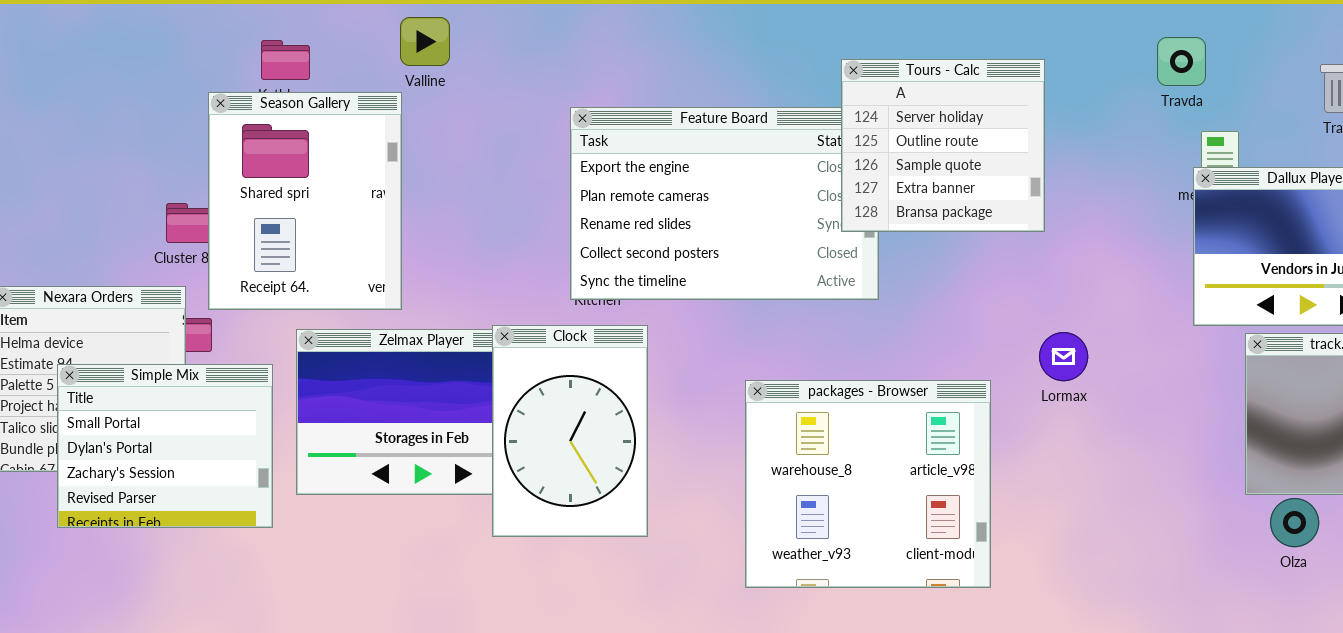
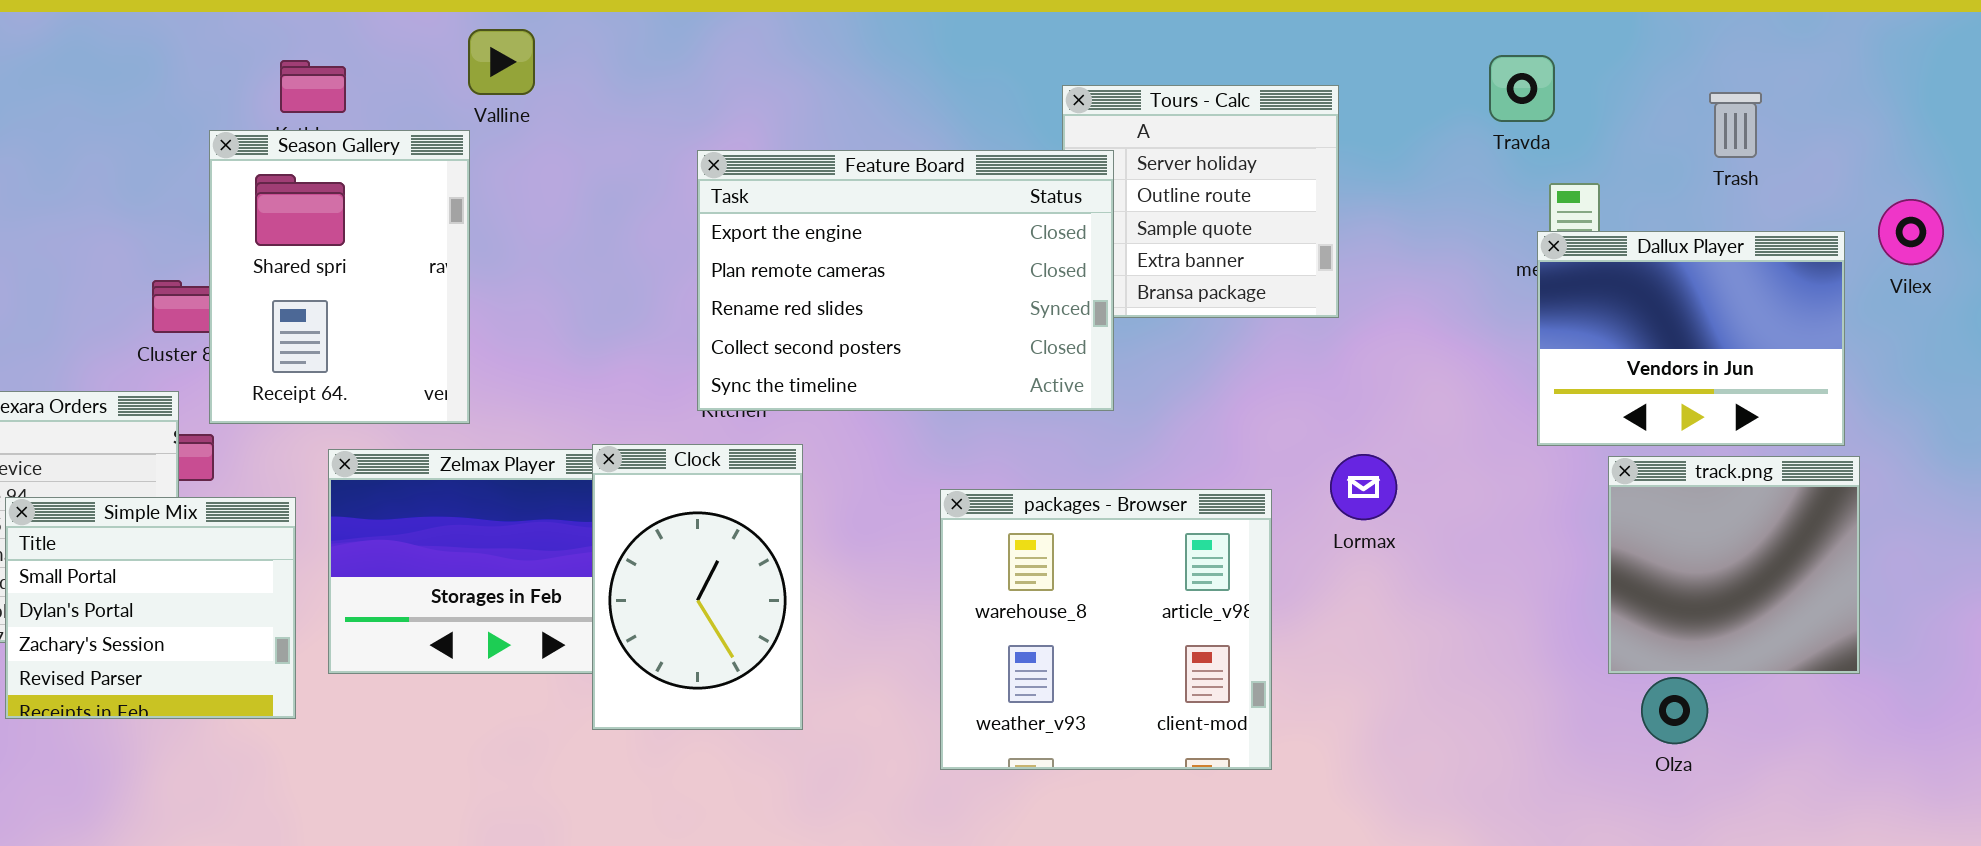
Feature Board: [570,107,879,300] -> [697,150,1114,411], raised
packages - Browser: [745,380,991,588] -> [940,489,1272,770], moved

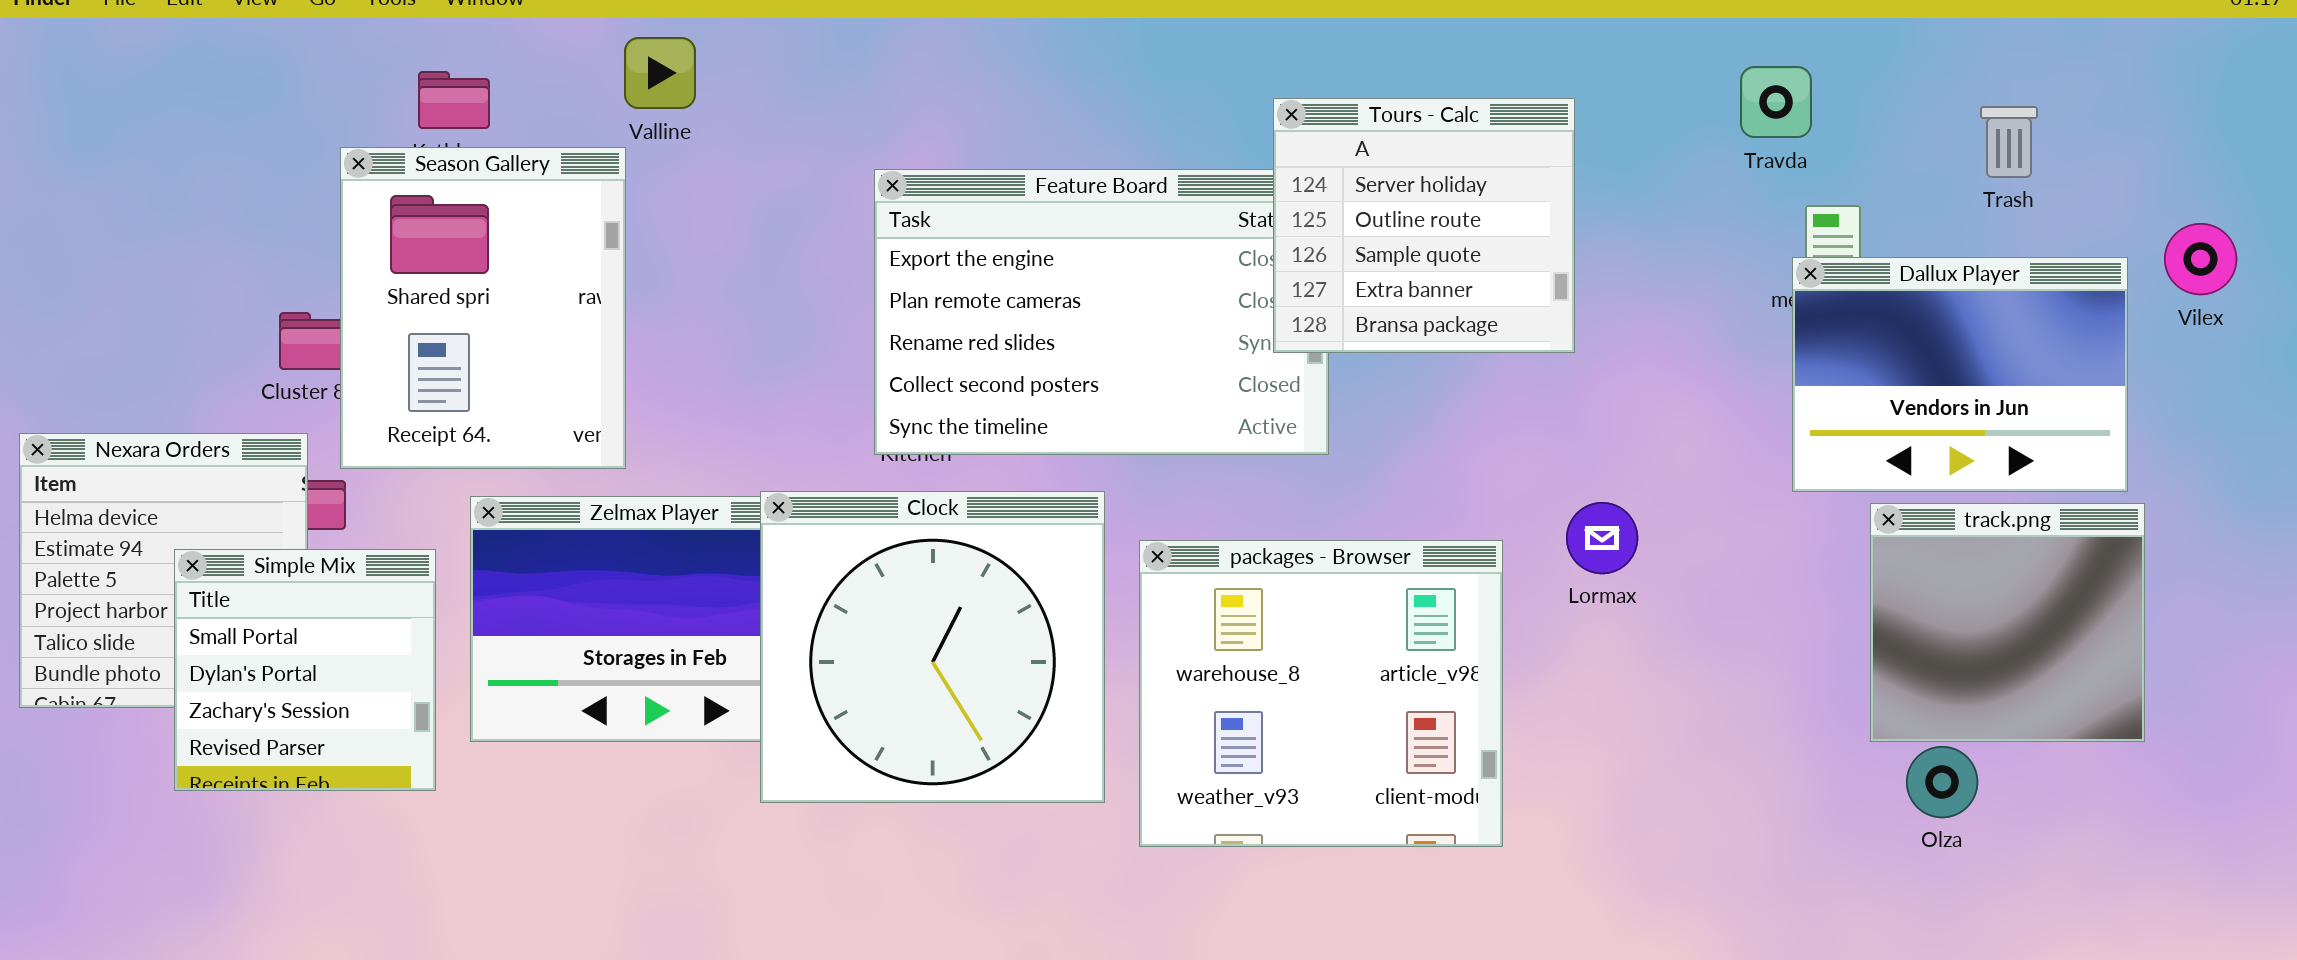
Tours - Calc: [1062,85,1339,318] -> [1273,98,1575,353], raised
Clock: [592,444,803,730] -> [760,491,1105,803], resized
Simple Mix: [5,497,296,719] -> [174,549,436,791], resized

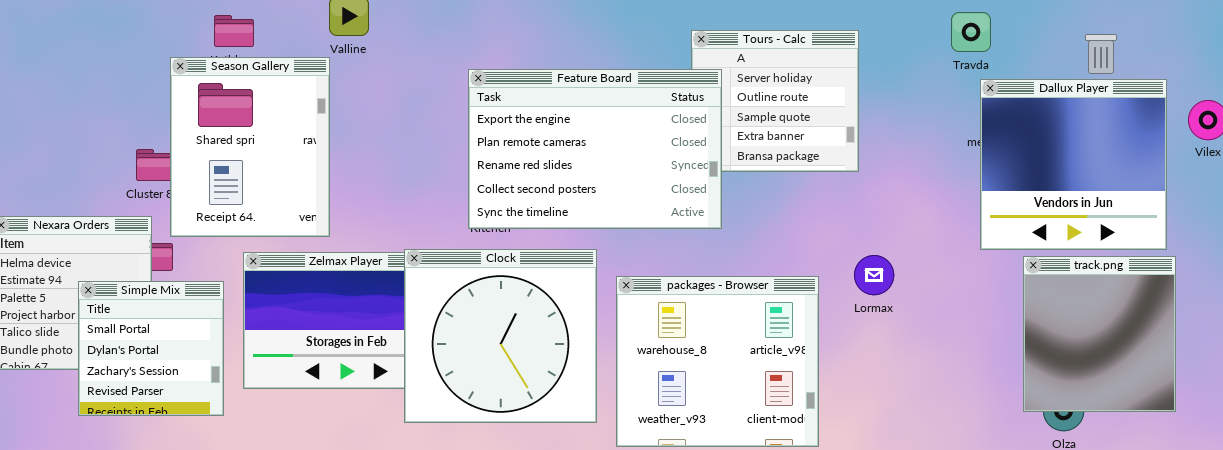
Feature Board: [874,169,1329,455] -> [468,69,722,229], raised
Dallux Player: [1792,257,2128,492] -> [980,79,1167,250], resized
track.png: [1870,503,2145,742] -> [1023,256,1176,412], resized

